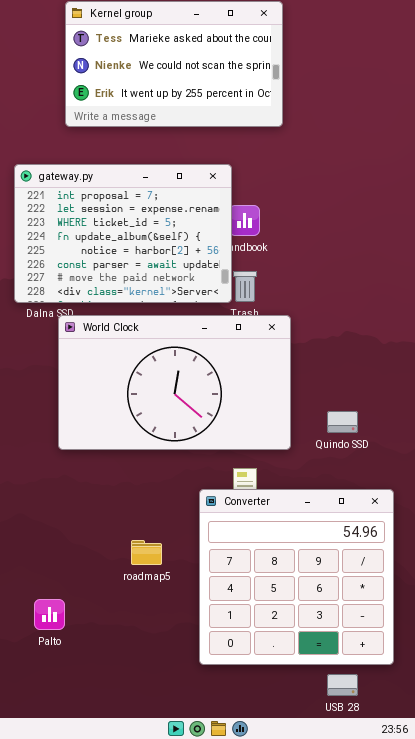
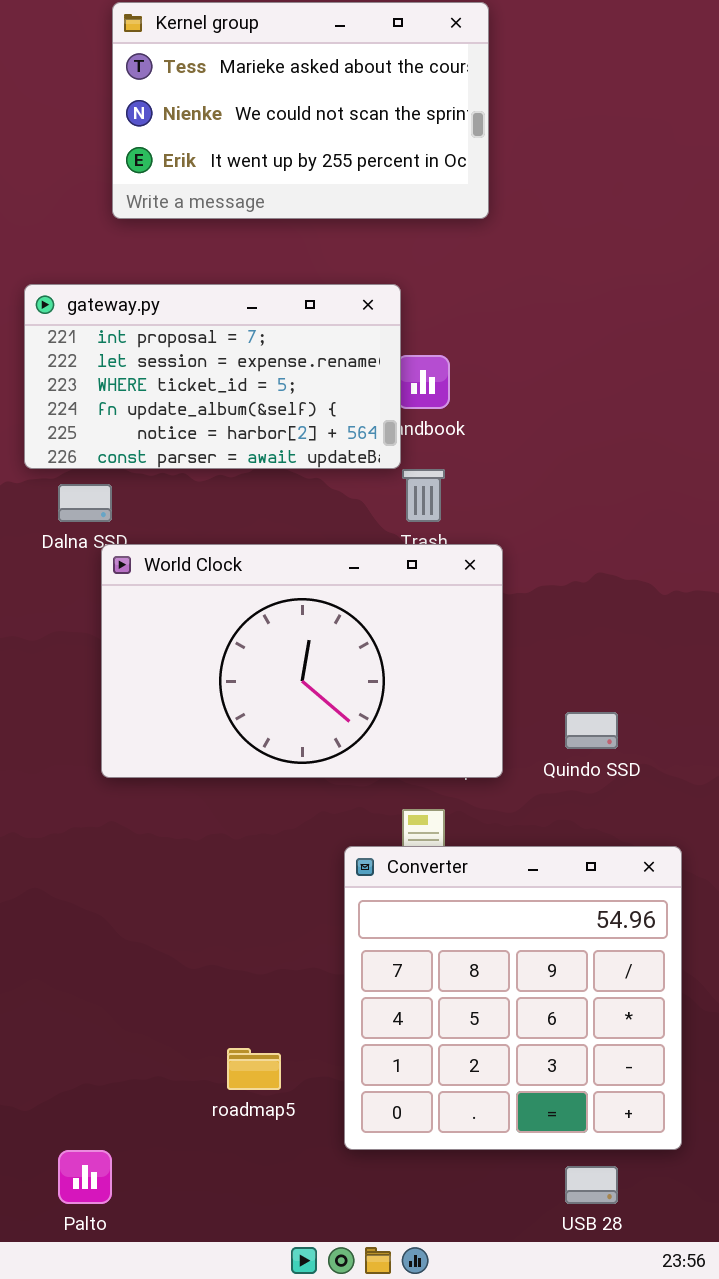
gateway.py: [14,164,232,303] -> [24,284,401,469], resized
roadmap5: [131,540,162,565] -> [227,1048,281,1090], moved
Palto: [34,599,65,630] -> [58,1150,112,1204], moved

